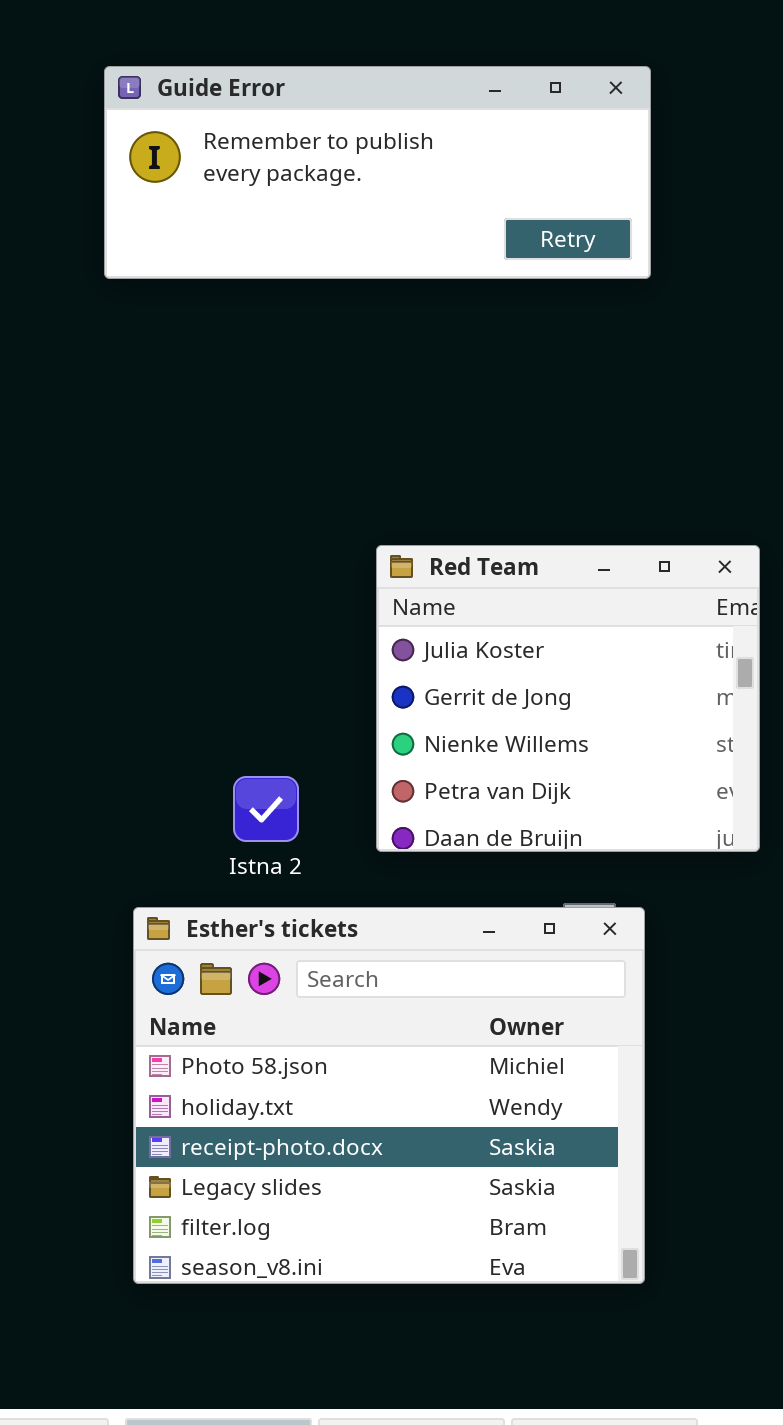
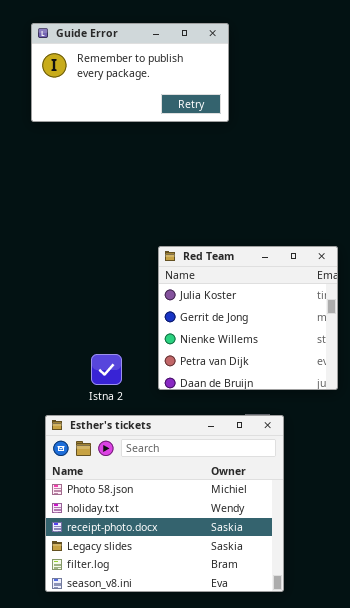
Guide Error: [104,66,651,279] -> [31,23,229,122], resized

